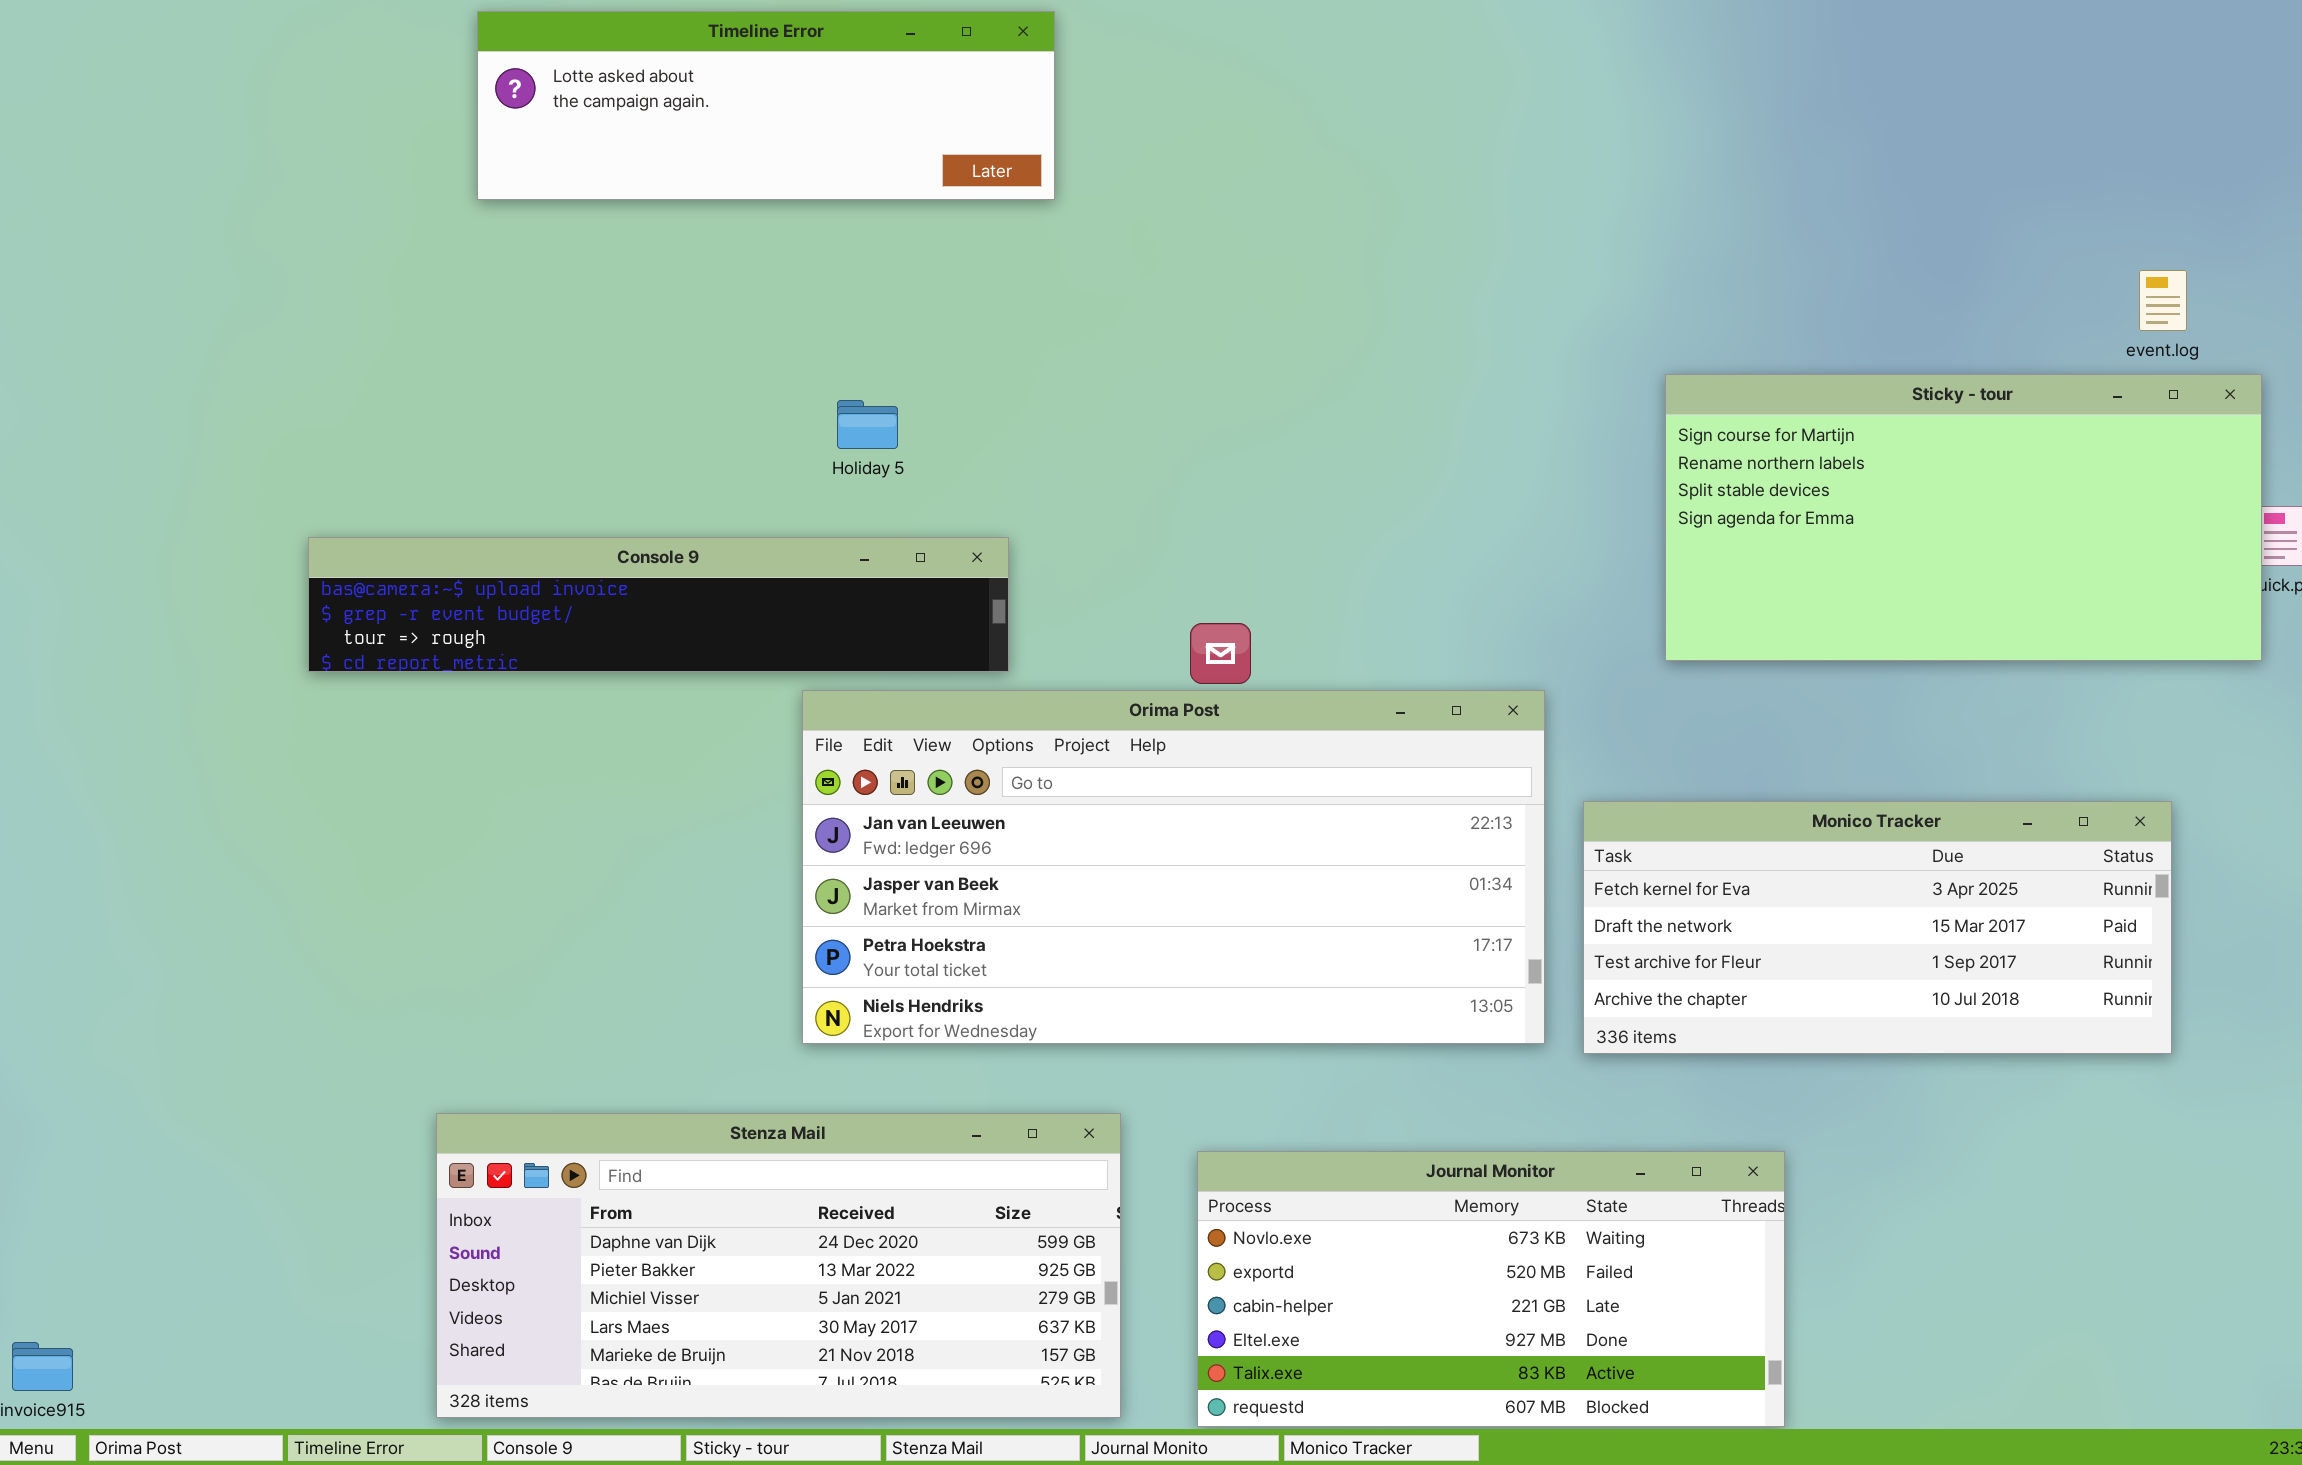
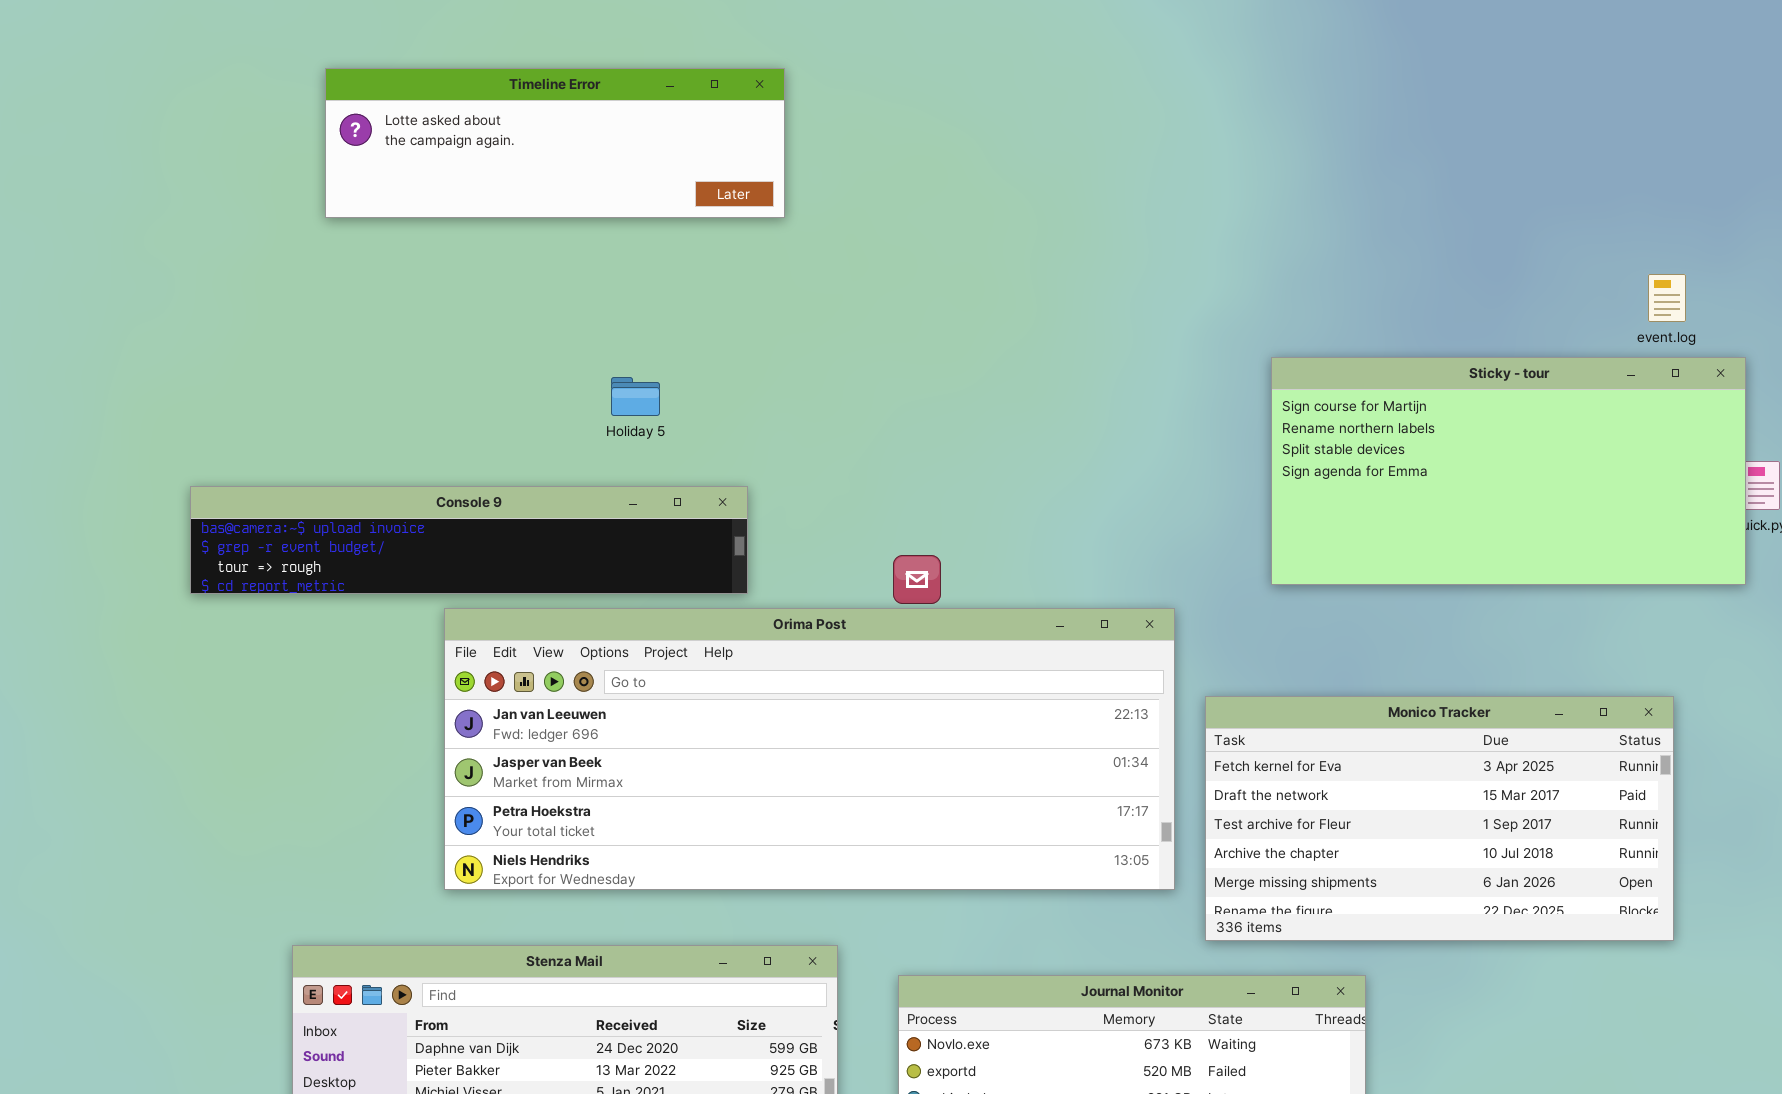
Orima Post: [802,690,1545,1044] -> [444,608,1175,890], resized
Monico Tracker: [1583,801,2172,1054] -> [1205,696,1674,941], resized

